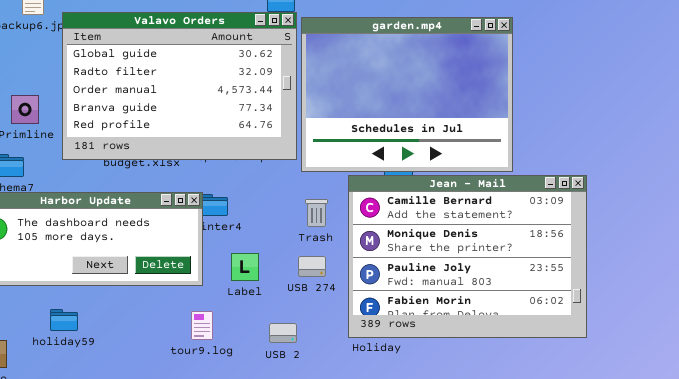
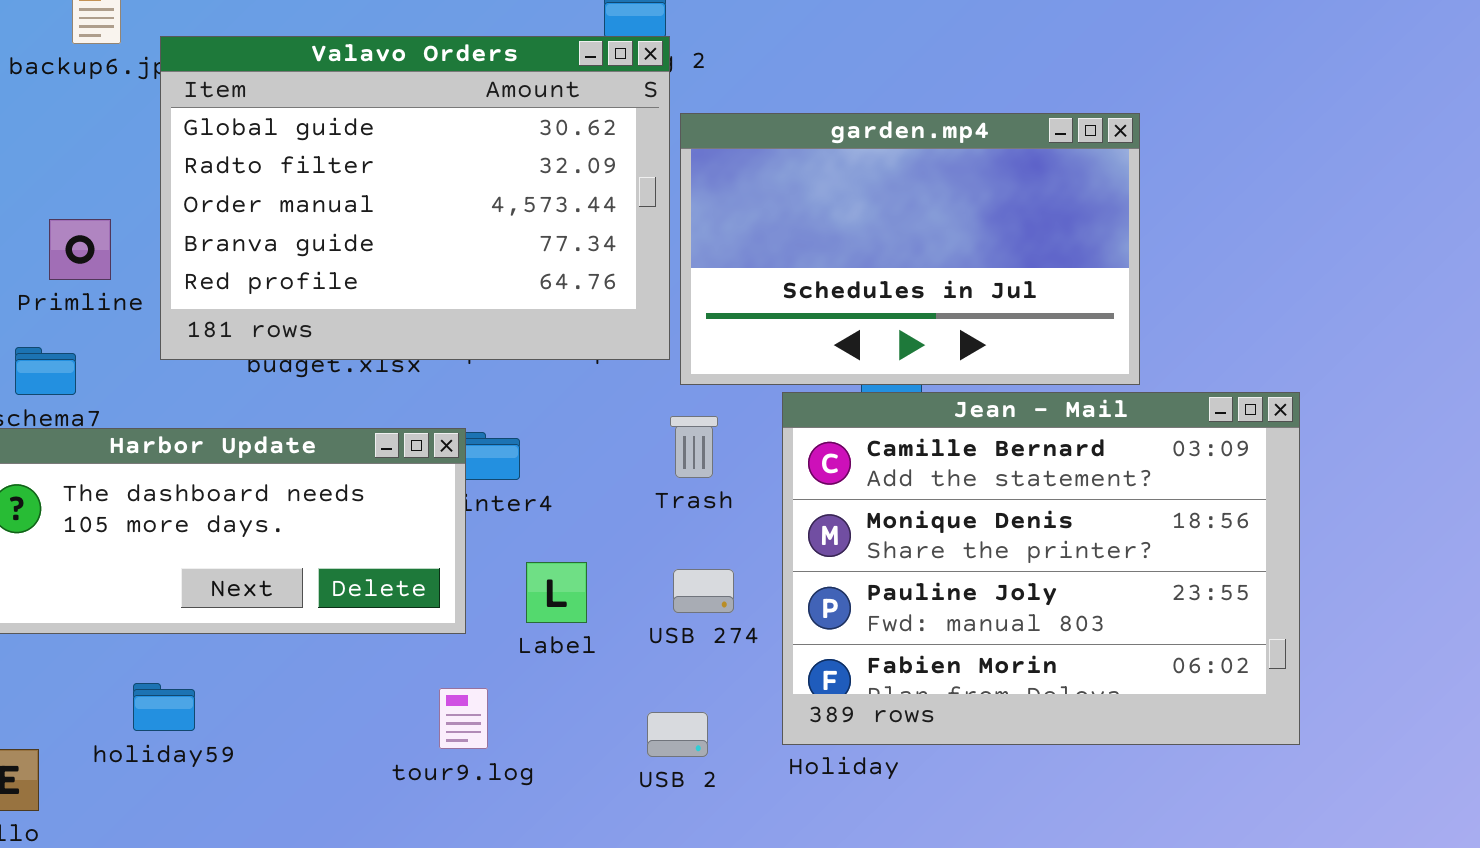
garden.mp4: [301,17,513,172] -> [680,113,1140,385], resized
Trash: [305,199,328,227] -> [670,416,718,478], moved
USB 2: [269,323,297,343] -> [647,712,708,757], moved

